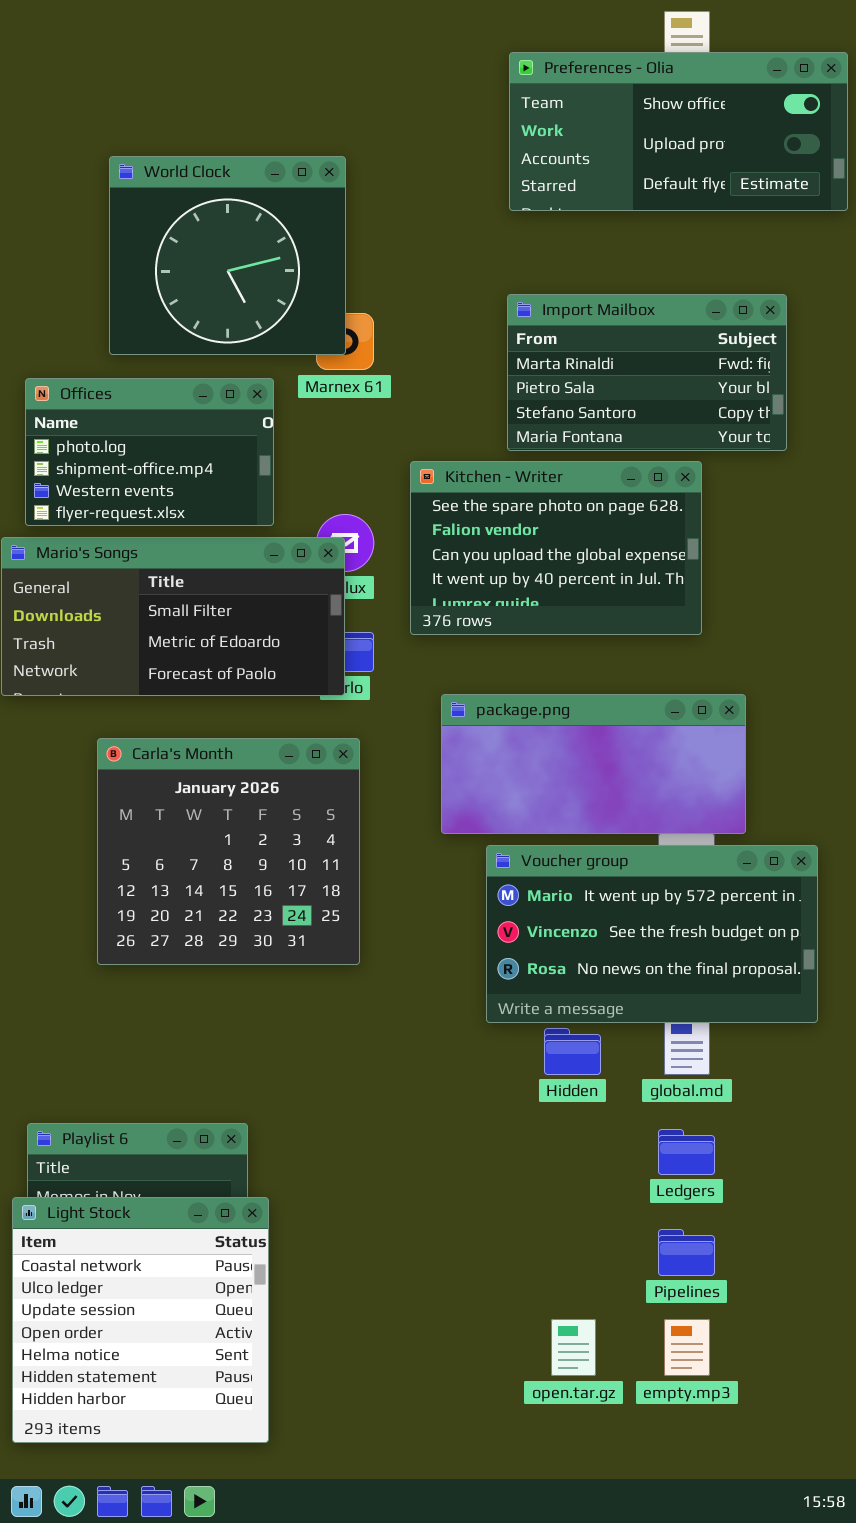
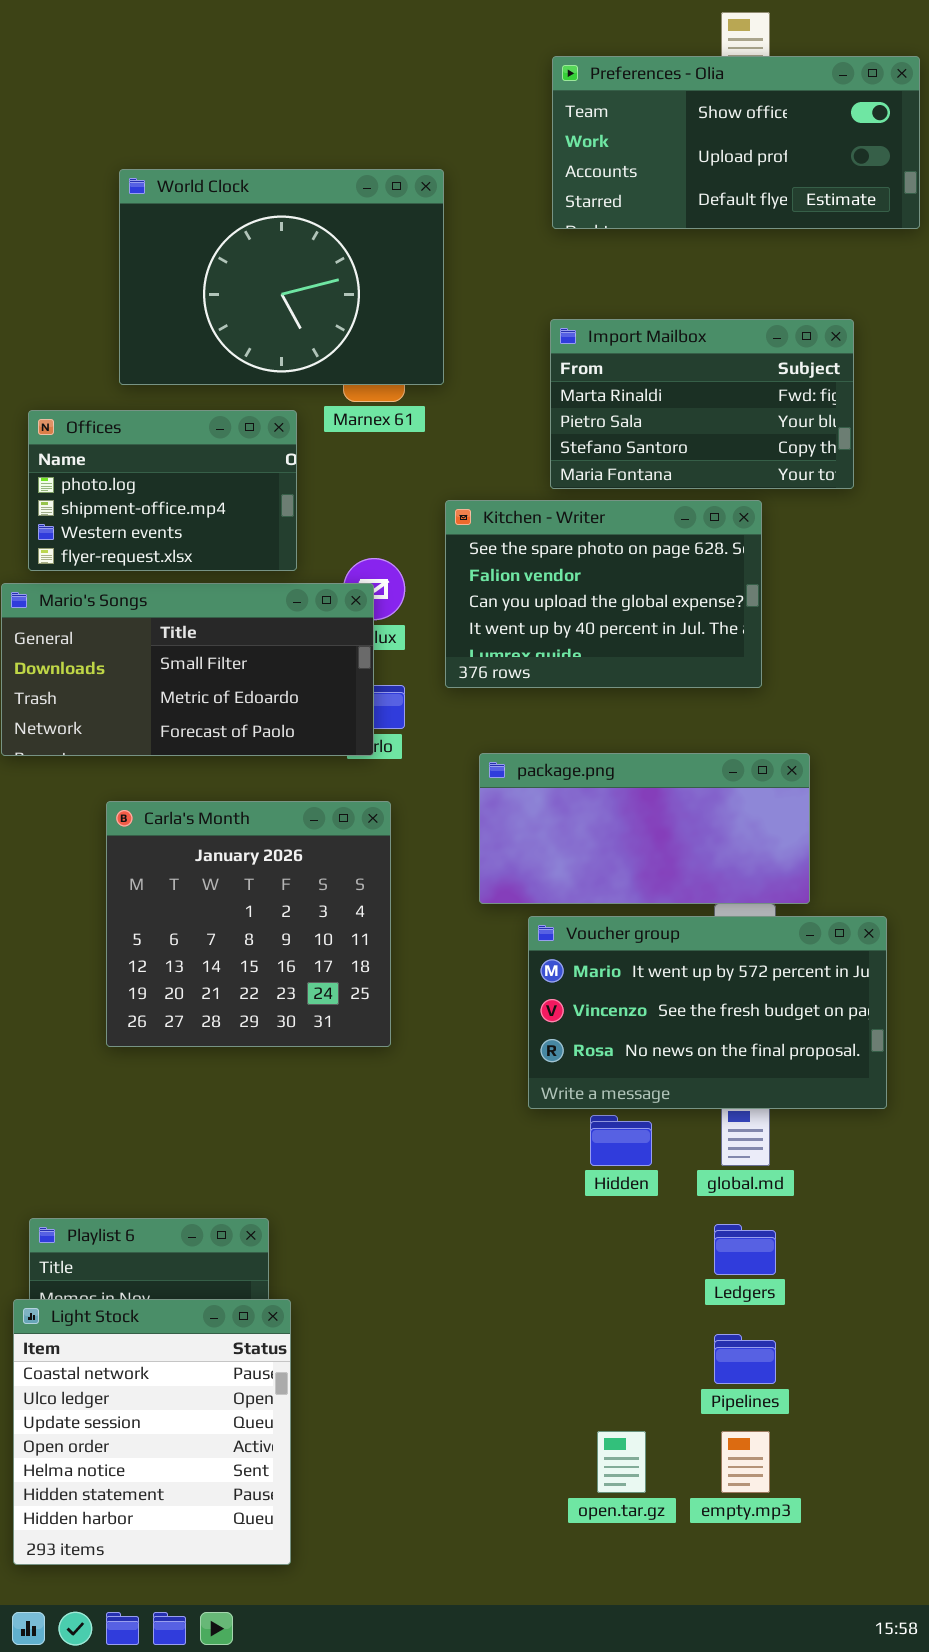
World Clock: [109,156,346,355] -> [119,169,444,385], resized

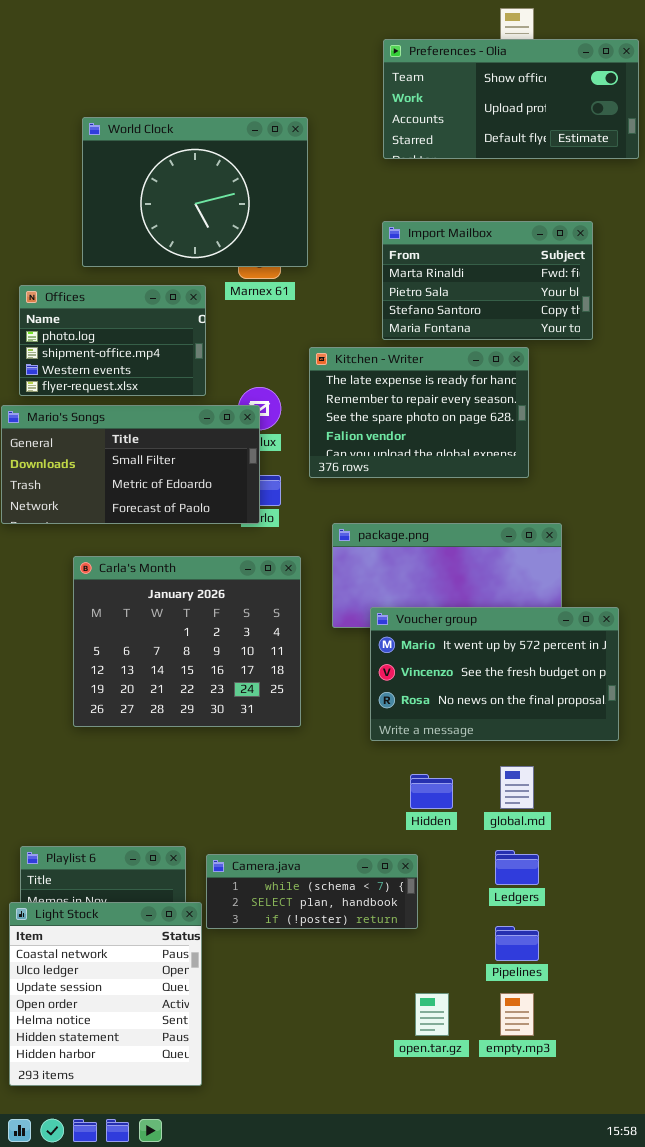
Kitchen - Writer: [445,500,762,688] -> [309,347,529,478], scrolled up 2 rows
Carla's Month: [106,801,391,1047] -> [73,556,301,727], resized
Voucher group: [528,916,887,1109] -> [370,607,619,741], moved
Camera.java: none -> [206,854,418,929], opened

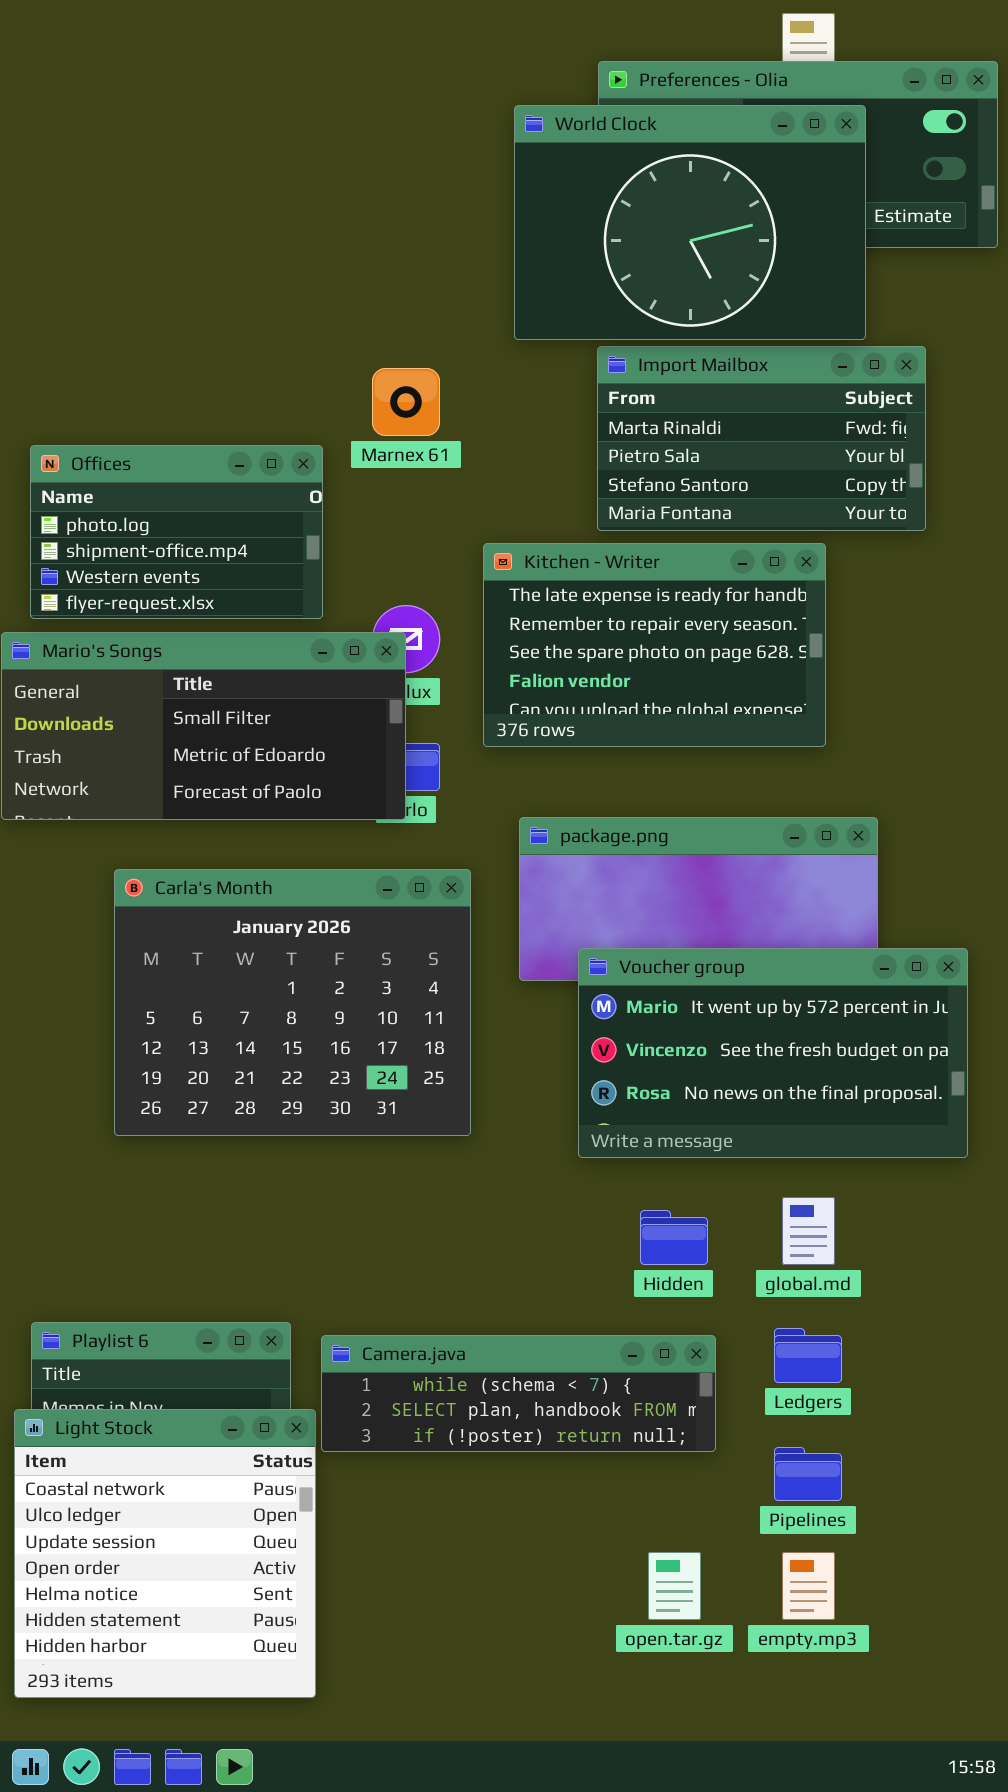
World Clock: [82,117,308,267] -> [514,105,866,340], moved
Camera.java: [206,854,418,929] -> [321,1335,716,1452], resized

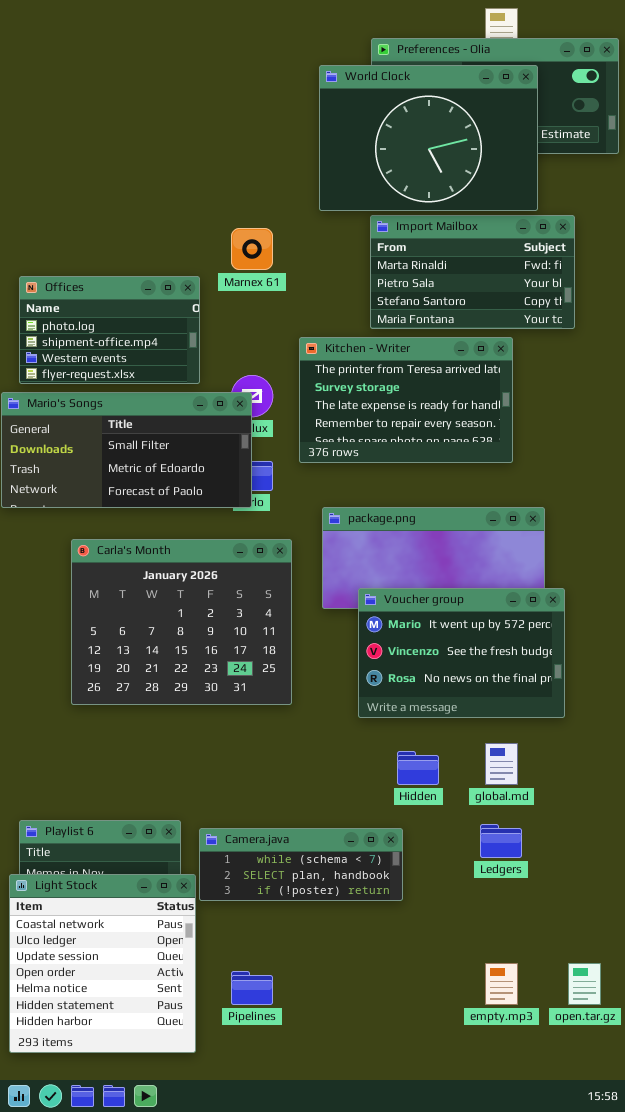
Kitchen - Writer: [483,543,826,747] -> [299,337,513,463], scrolled up 2 rows
Voucher group: [578,948,968,1158] -> [358,588,565,718], resized
Camera.java: [321,1335,716,1452] -> [199,828,403,901], resized
Pipelines: [774,1447,842,1501] -> [231,971,273,1005], moved
open.tar.gz: [648,1552,701,1620] -> [568,963,601,1005], moved

